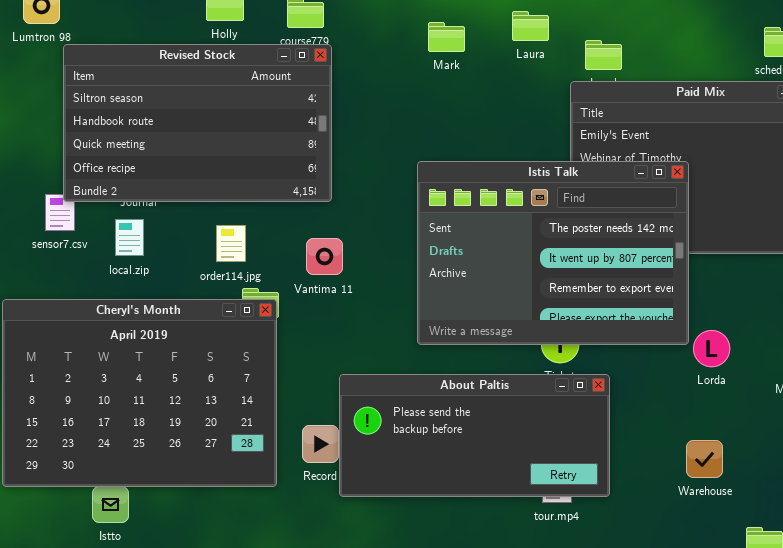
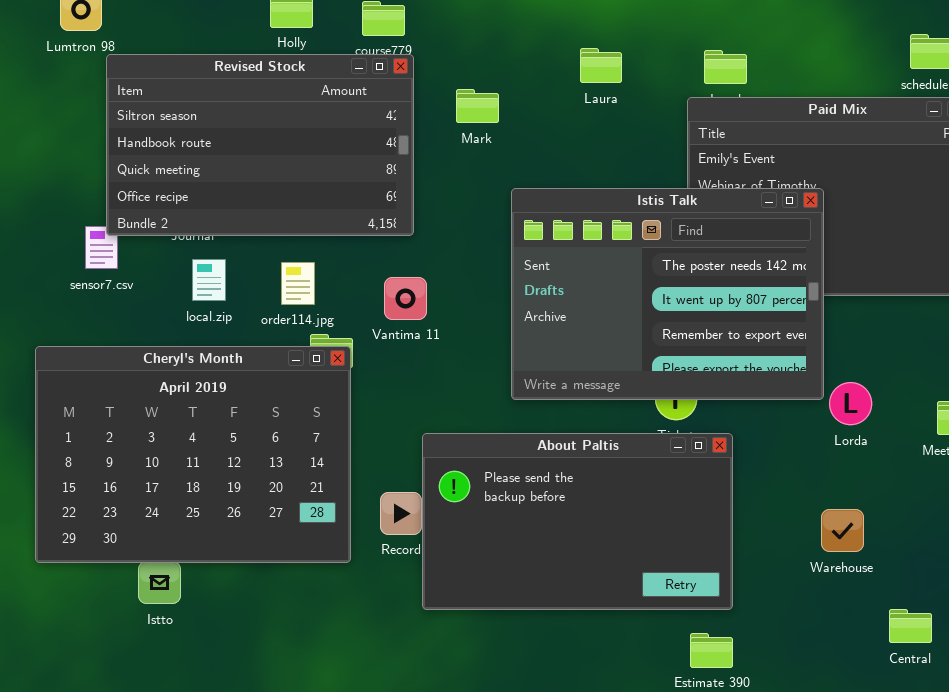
Laura: [512,11,549,41] -> [580,48,622,83], moved
Mark: [428,22,465,52] -> [456,89,499,123], moved
local.zip: [115,219,144,256] -> [192,259,226,301], moved
About Paltis: [339,374,610,497] -> [422,433,733,610], resized

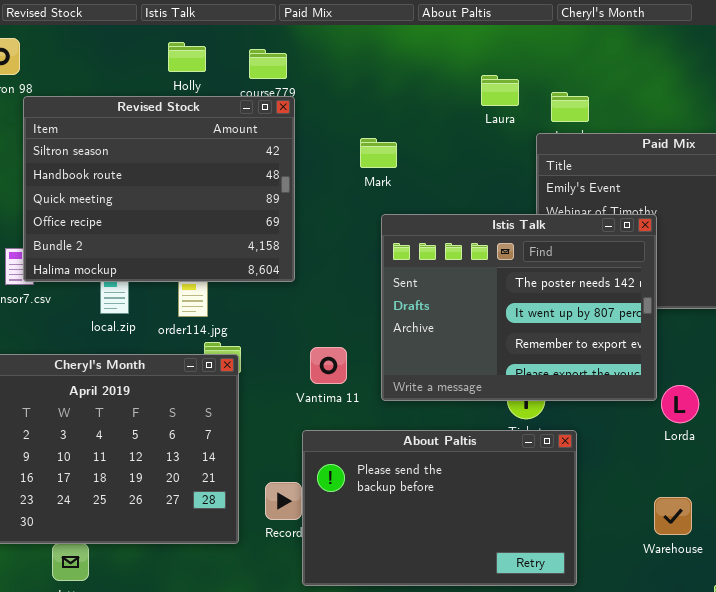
Laura: [580,48,622,83] -> [481,75,519,106], moved
Revised Stock: [106,54,414,236] -> [23,96,295,282], resized
Mark: [456,89,499,123] -> [360,138,397,168], moved
Vantima 11: [384,277,427,320] -> [310,347,347,384], moved

